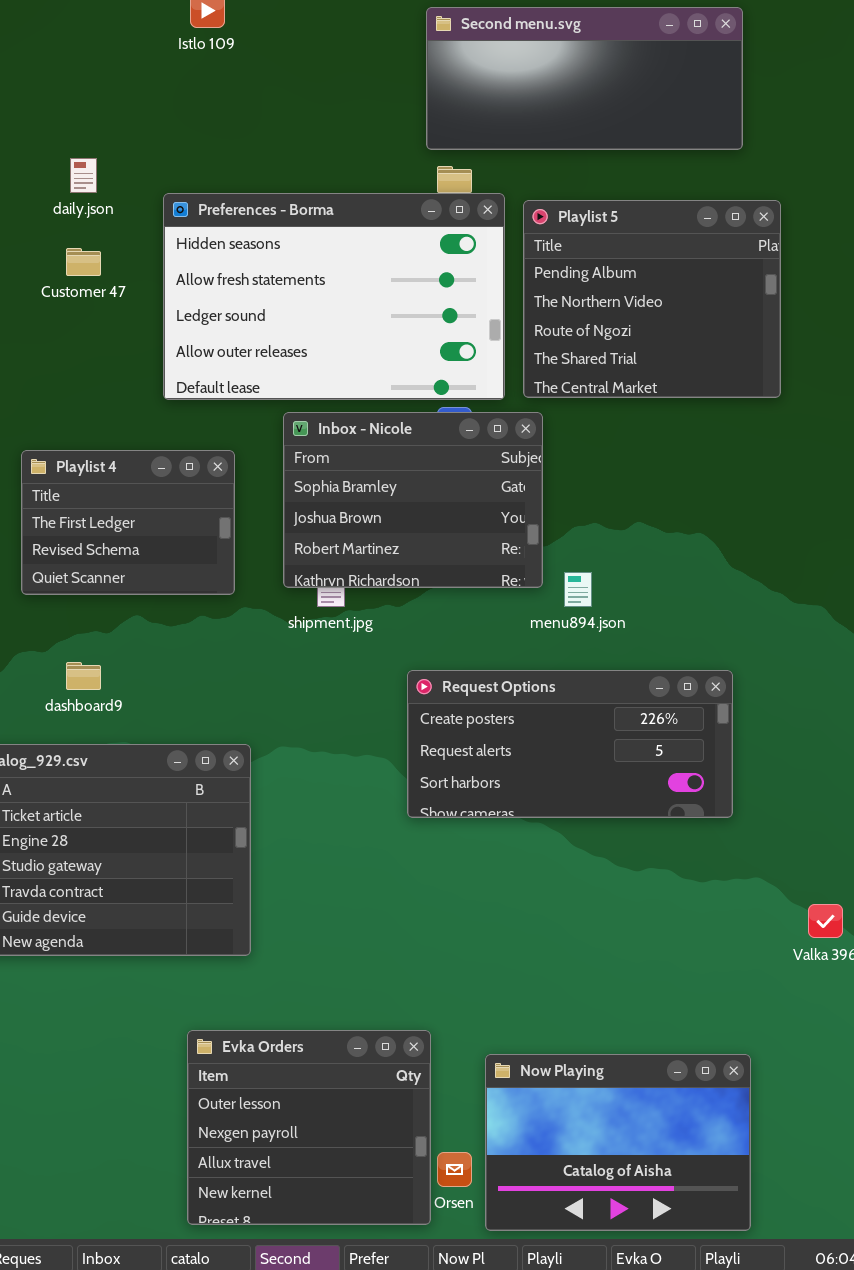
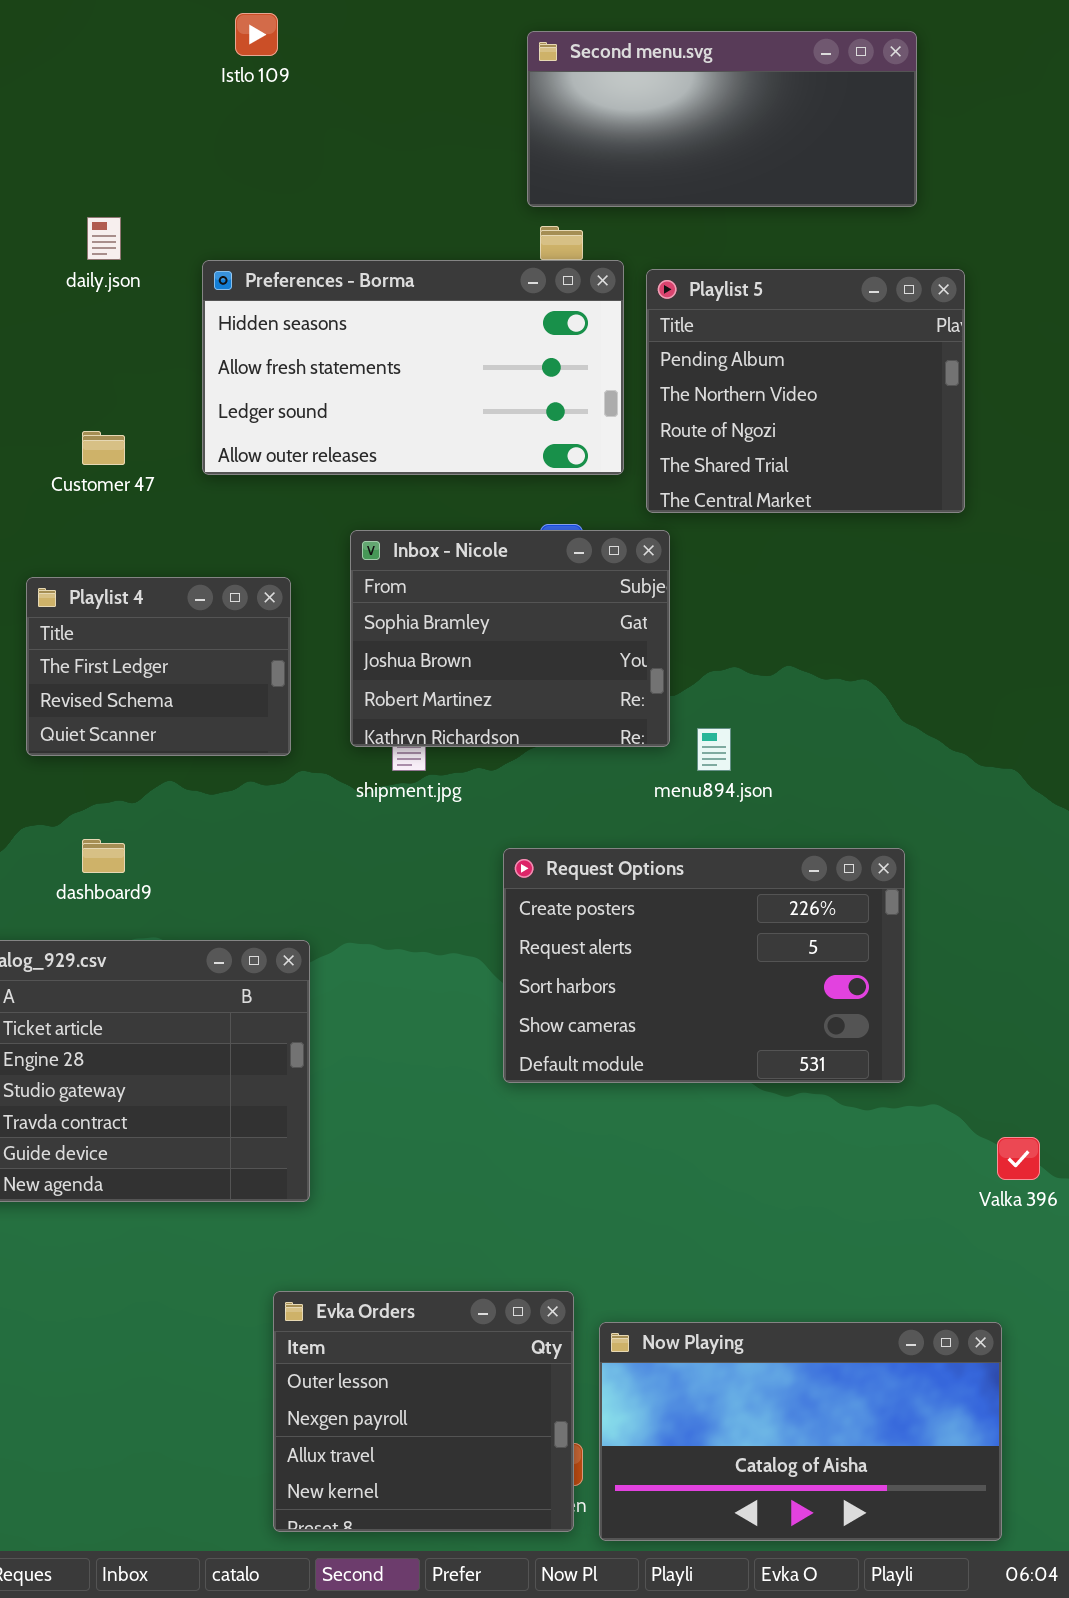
Preferences - Borma: [163,193,505,400] -> [202,260,624,475], resized
Customer 47: [66,248,101,276] -> [82,431,125,465], moved
Request Options: [407,670,733,818] -> [503,848,905,1083], resized
Evka Orders: [187,1030,431,1225] -> [273,1291,574,1532], moved
Now Playing: [485,1054,751,1231] -> [599,1322,1002,1541], resized

